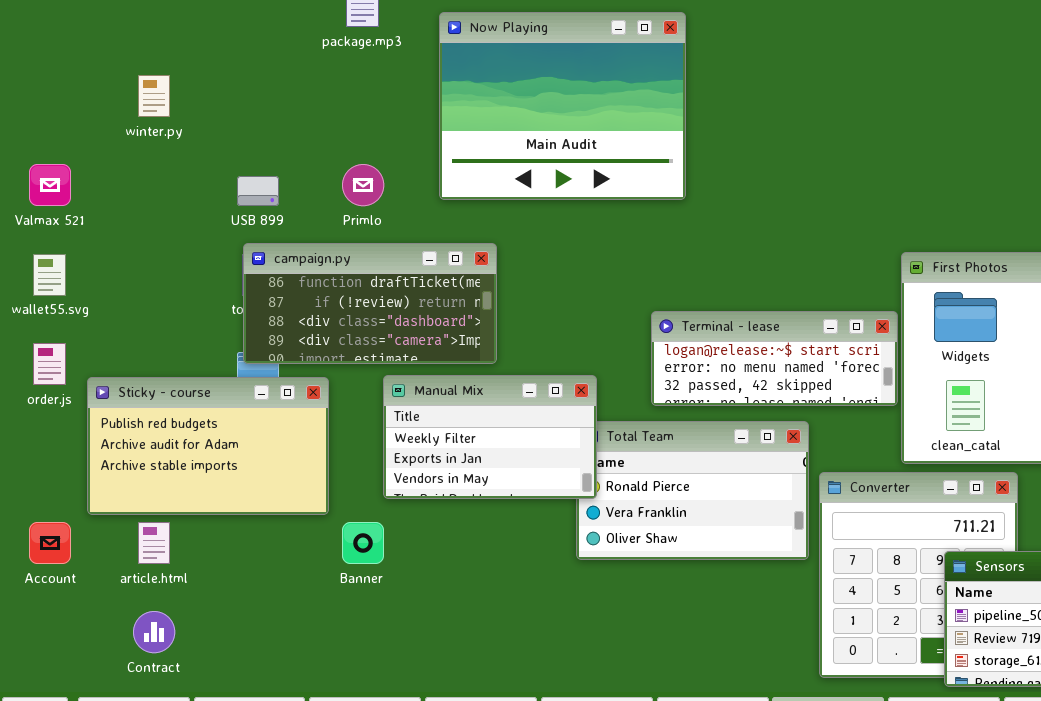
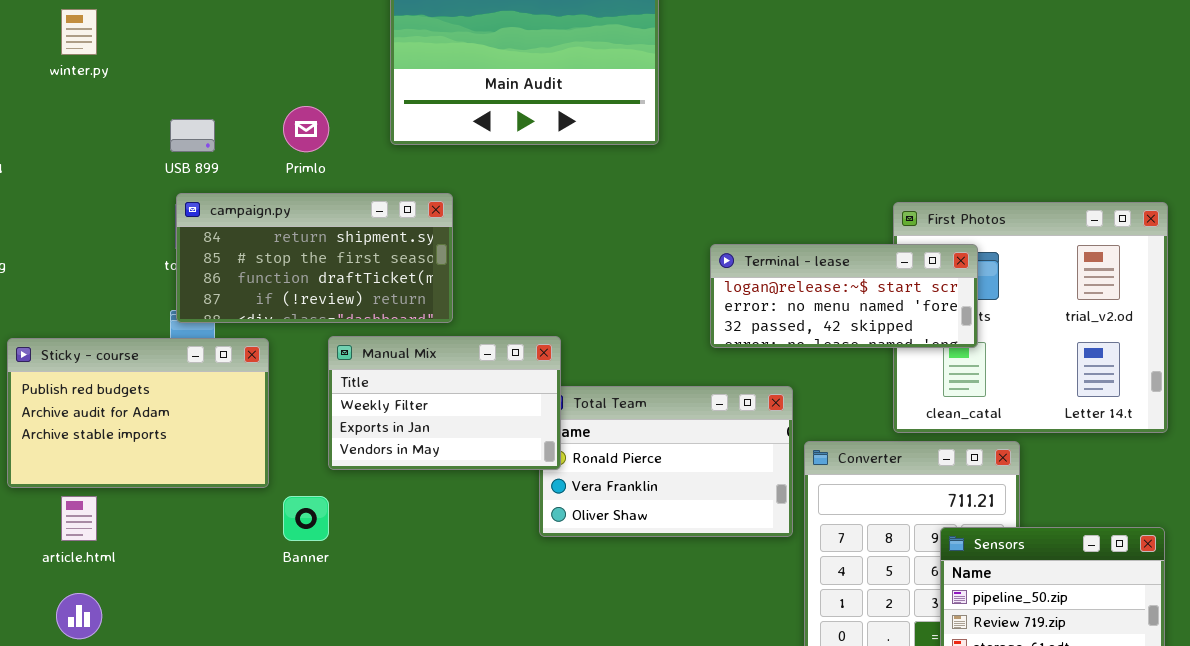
campaign.py: [243,243,497,364] -> [176,193,453,323], scrolled up 2 rows
Terminal - lease: [651,311,898,406] -> [710,244,978,348], moved

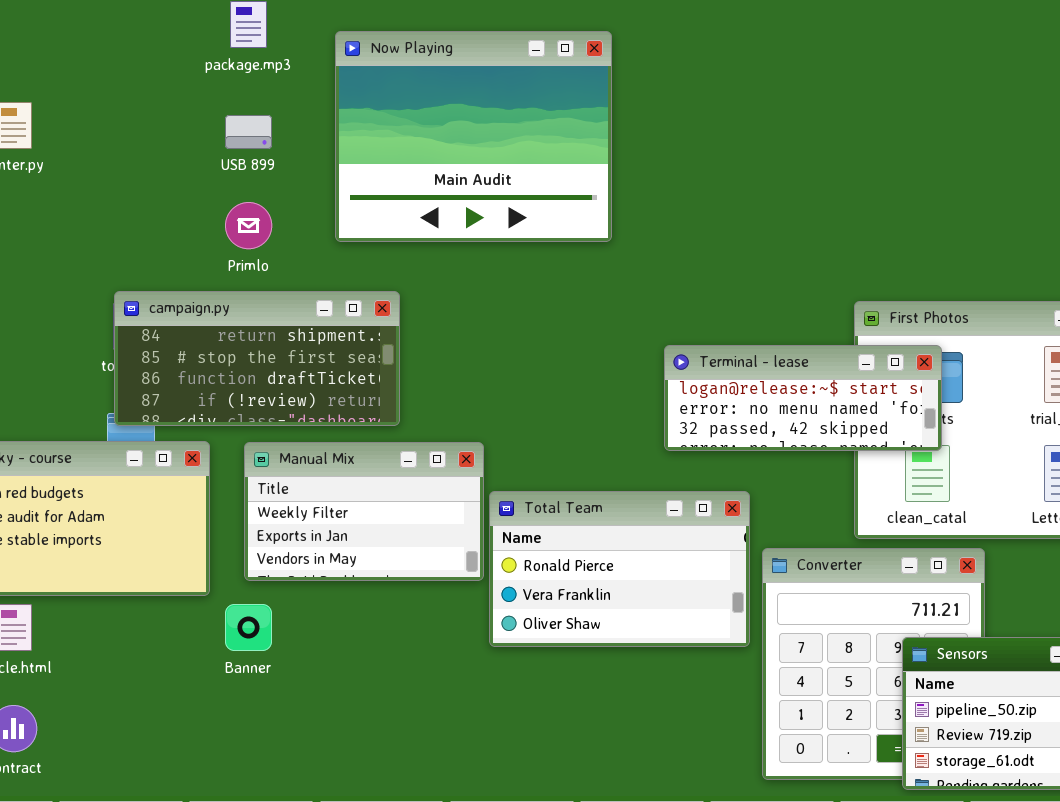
USB 899: [170,119,215,152] -> [225,115,272,149], moved
Manual Mix: [328,336,561,470] -> [244,442,484,581], moved

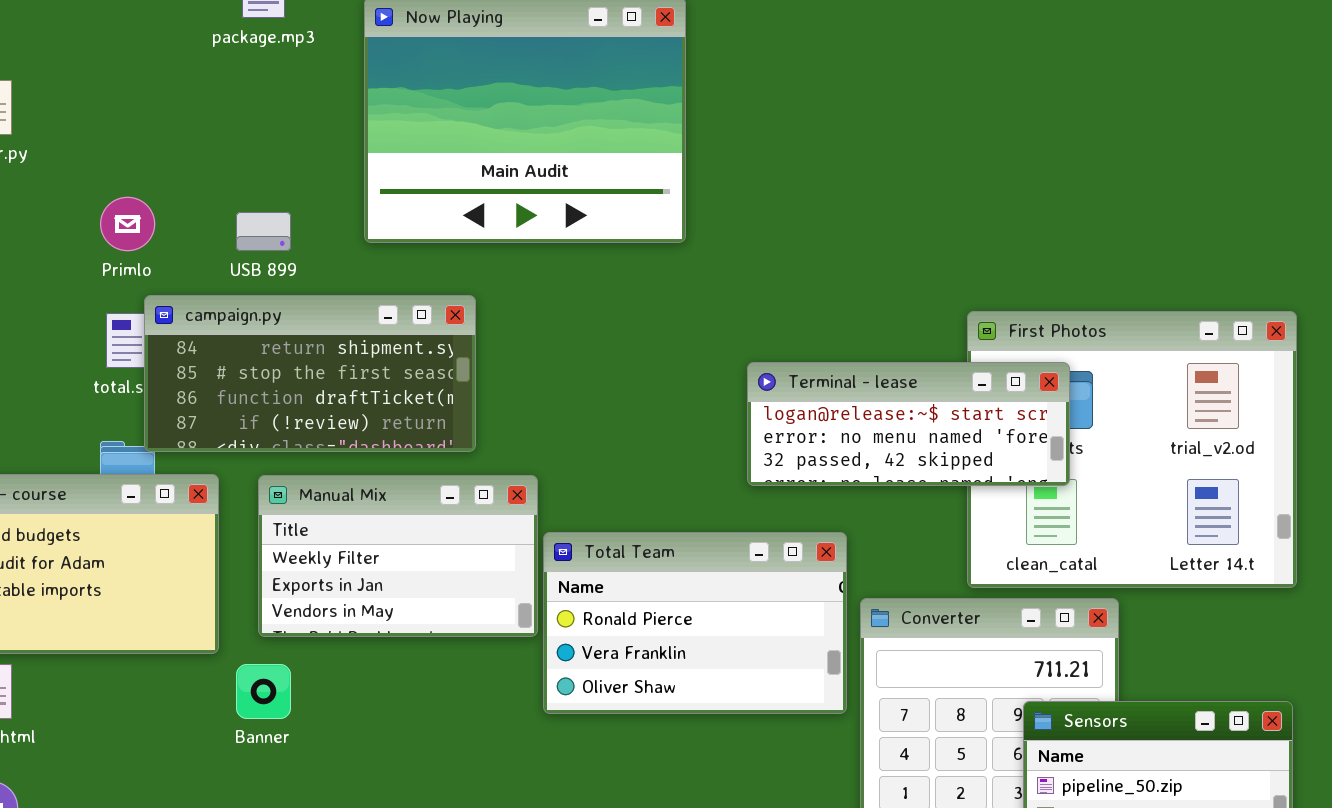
USB 899: [225,115,272,149] -> [236,212,291,251], moved
Primlo: [225,202,272,249] -> [100,197,155,251], moved
campaign.py: [114,291,400,426] -> [144,295,476,452], moved

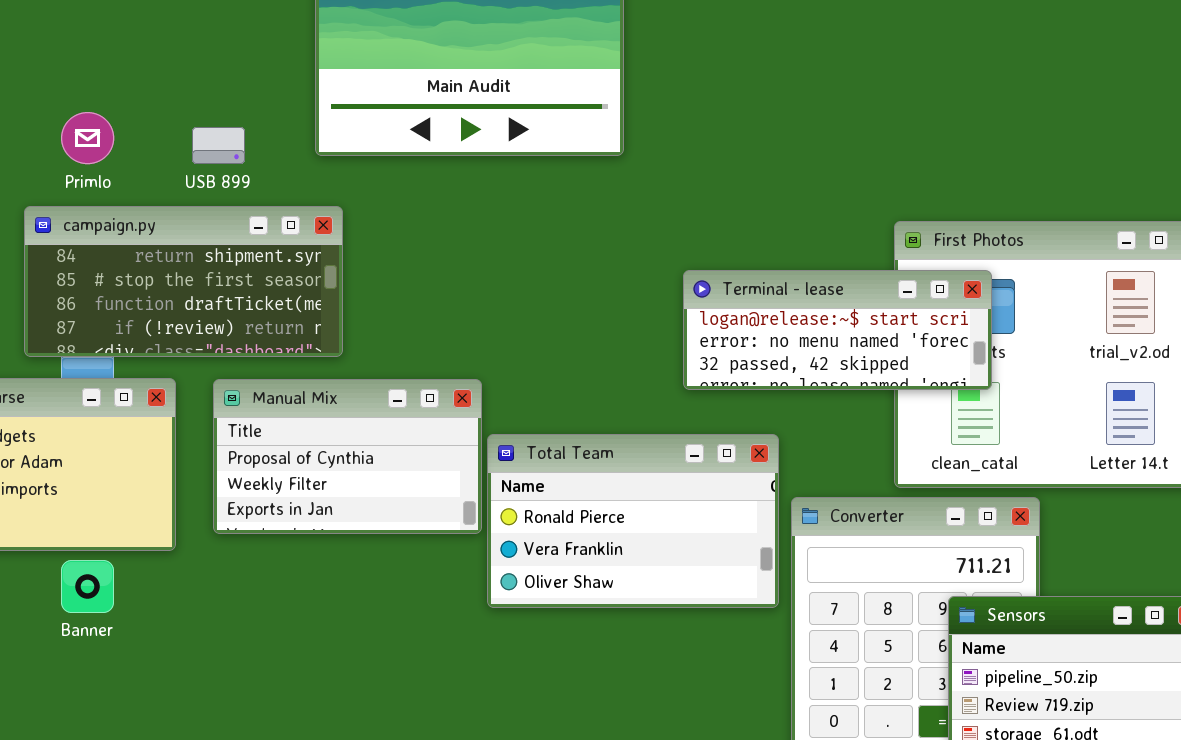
campaign.py: [144,295,476,452] -> [24,206,343,357], moved
Manual Mix: [258,475,538,637] -> [213,379,482,534], scrolled up 1 row
Banner: [236,664,291,719] -> [61,560,114,613], moved

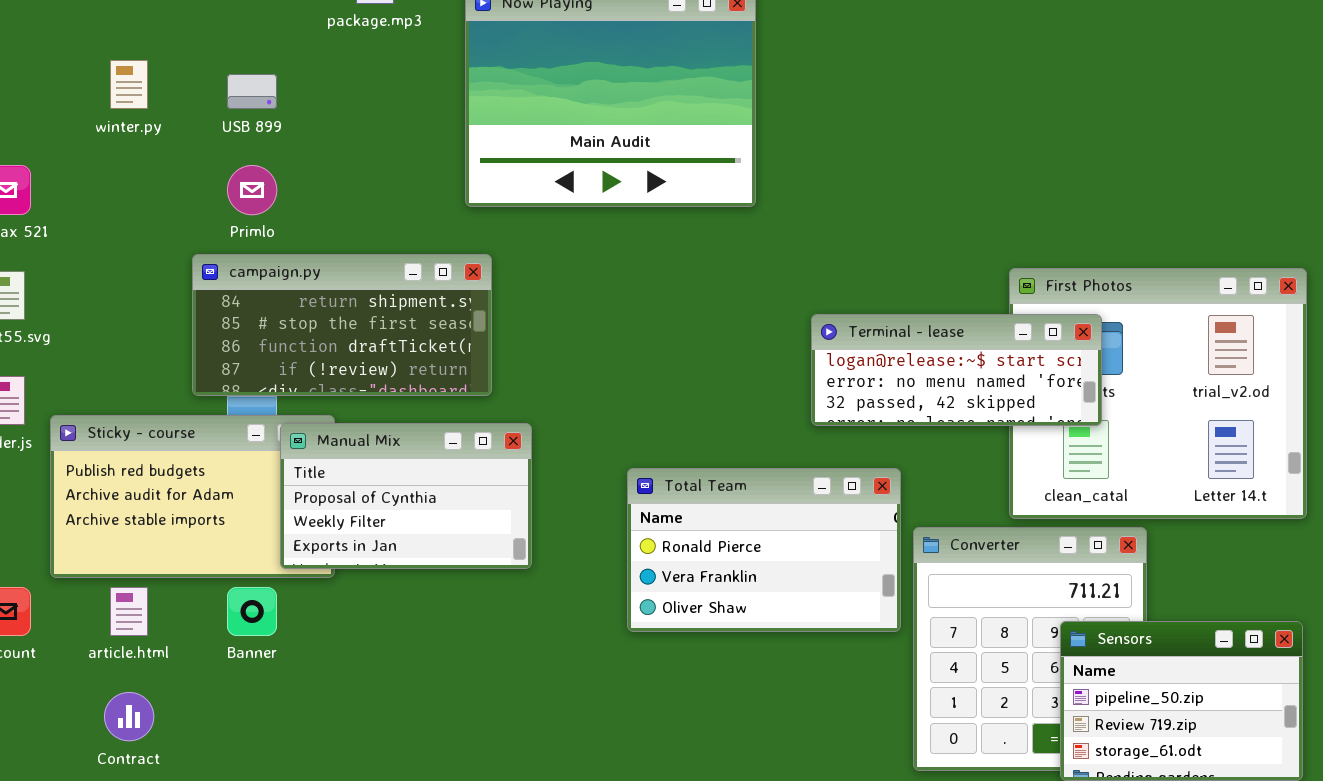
USB 899: [192,127,245,164] -> [227,74,277,109], moved
Manual Mix: [213,379,482,534] -> [280,423,532,569], moved

